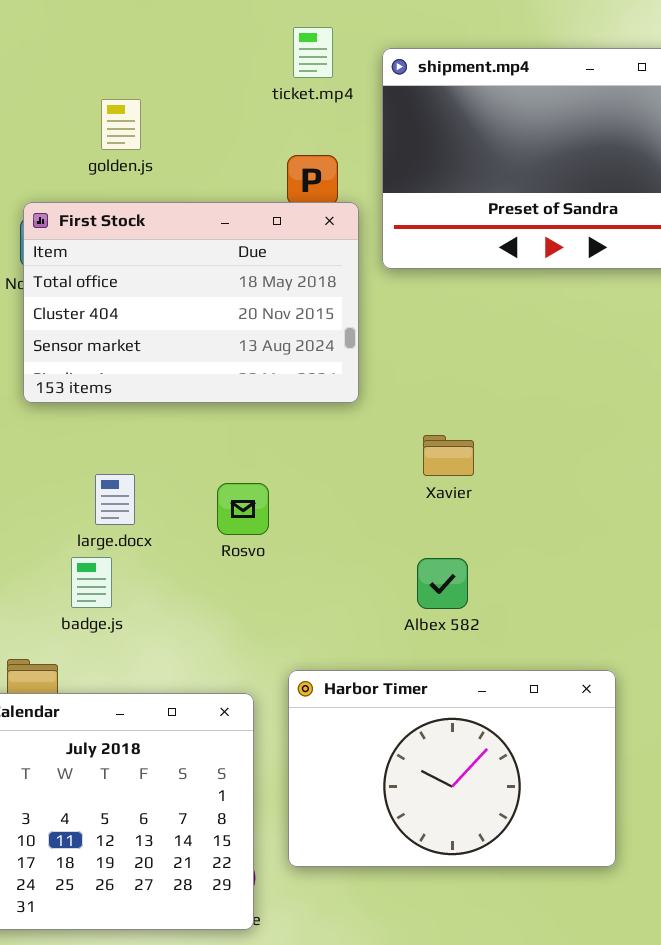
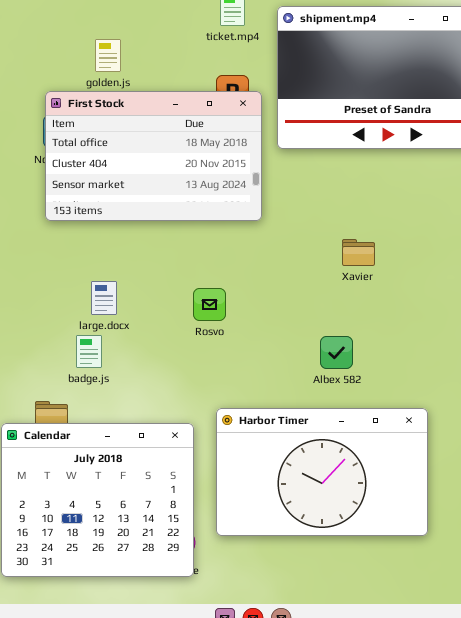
First Stock: [23,202,359,403] -> [45,91,262,221], moved
Xavier: [423,435,474,476] -> [342,239,375,266], moved
Rosvo: [217,483,269,535] -> [193,288,226,321], moved
Albex 582: [417,558,468,609] -> [320,336,353,369], moved

